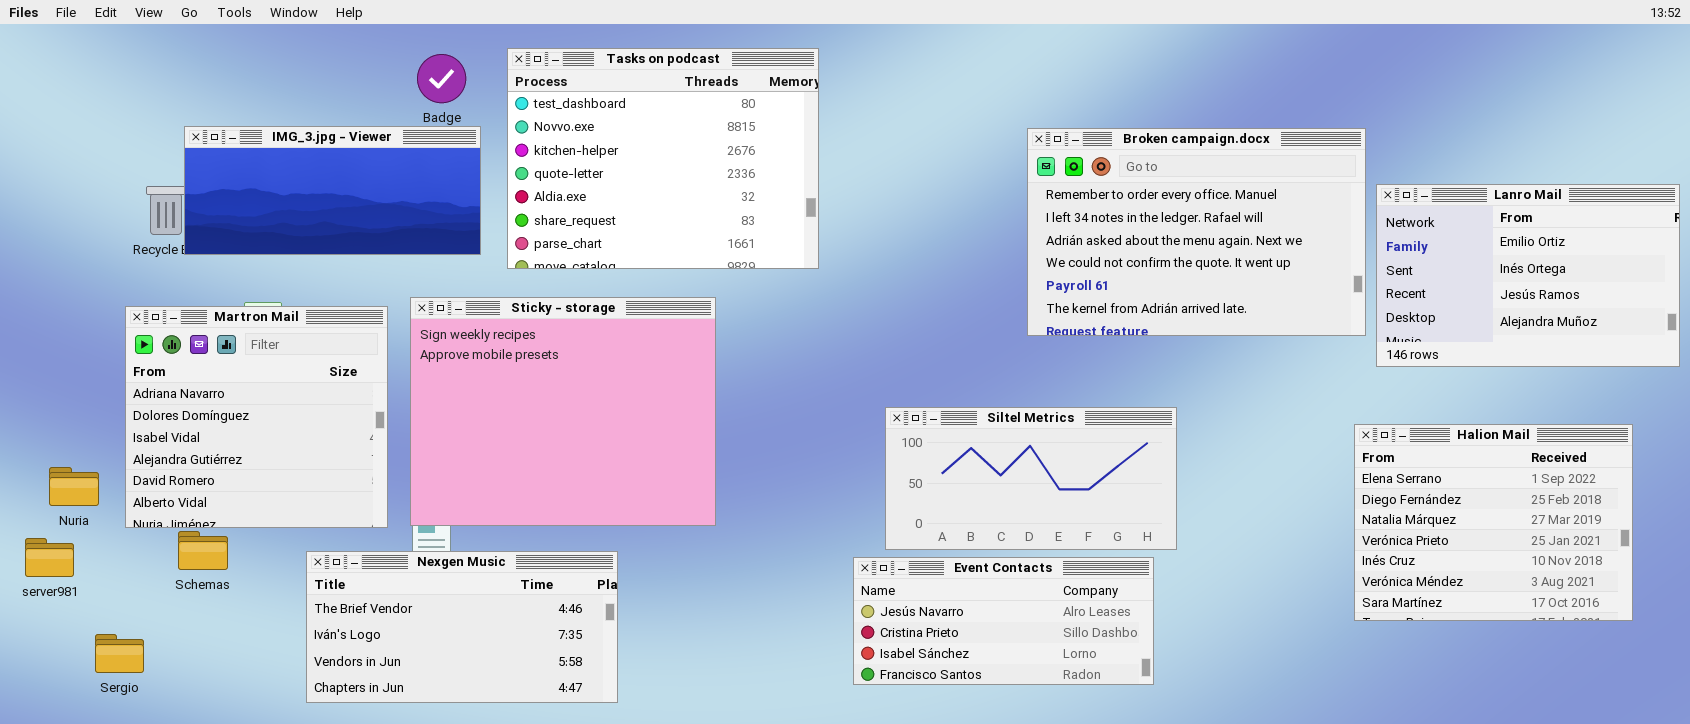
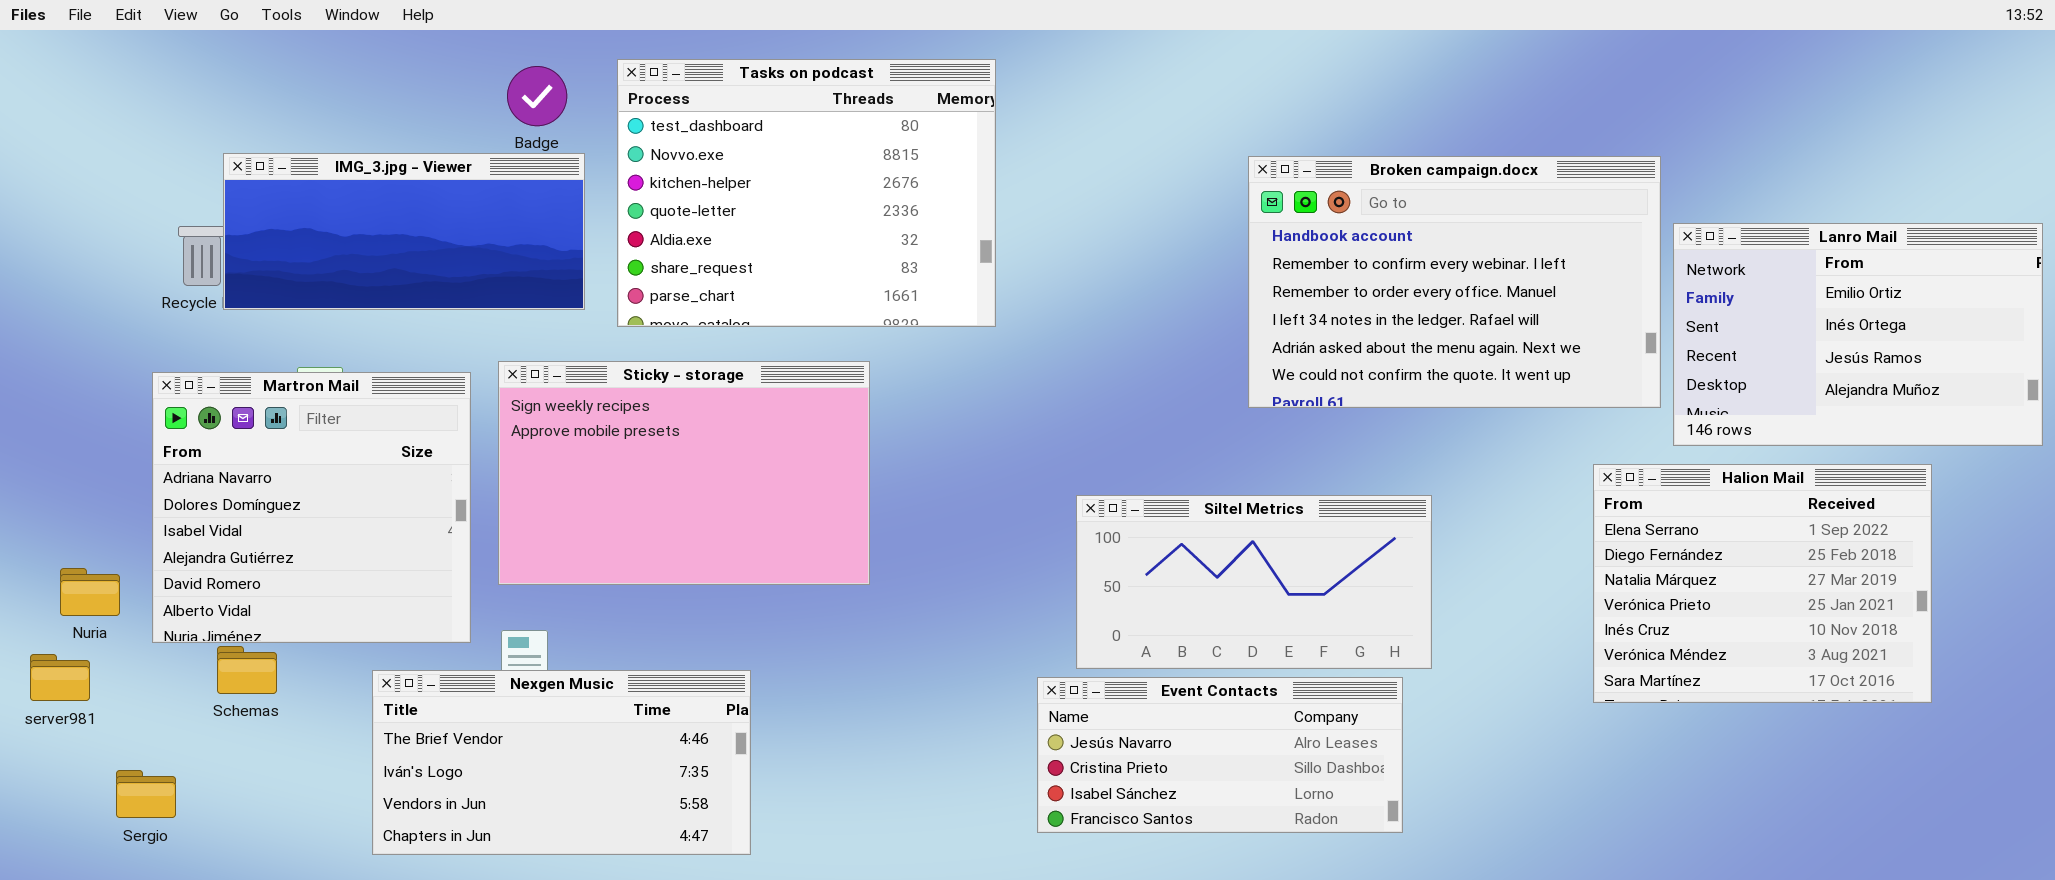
Broken campaign.docx: [1027,128,1366,336] -> [1248,156,1661,408], scrolled up 2 rows
Sticky - storage: [410,297,716,526] -> [498,361,870,585], resized
Halion Mail: [1354,424,1633,621] -> [1593,464,1932,703], moved

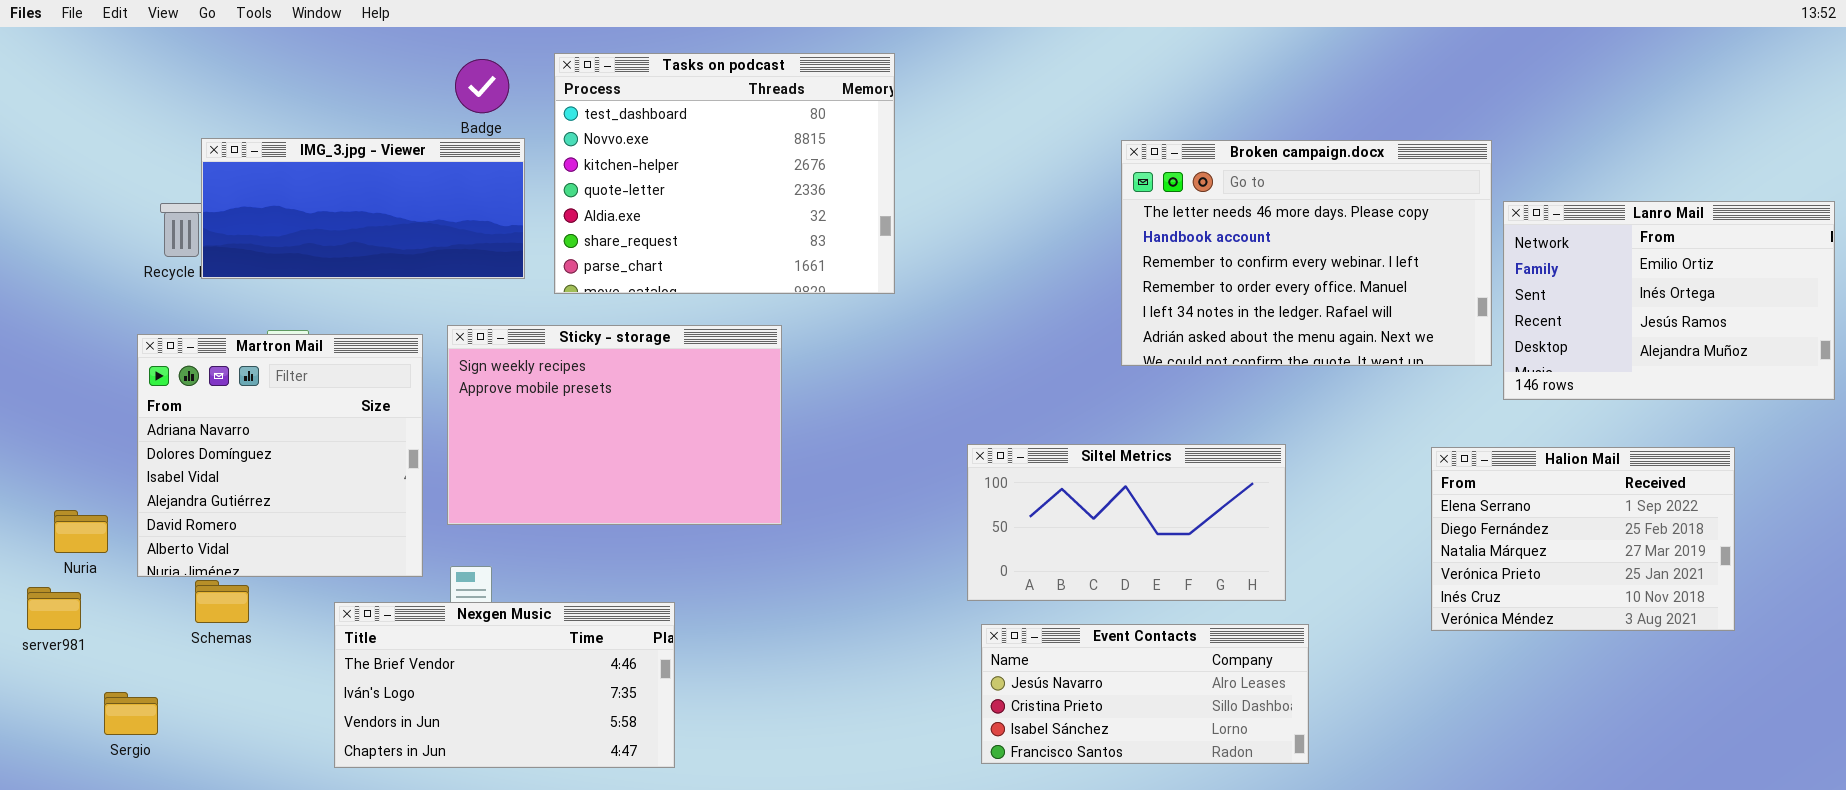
Broken campaign.docx: [1248,156,1661,408] -> [1121,140,1492,366], scrolled up 1 row
Halion Mail: [1593,464,1932,703] -> [1431,447,1735,631], resized
Event Contacts: [1037,677,1403,833] -> [981,624,1309,764], moved

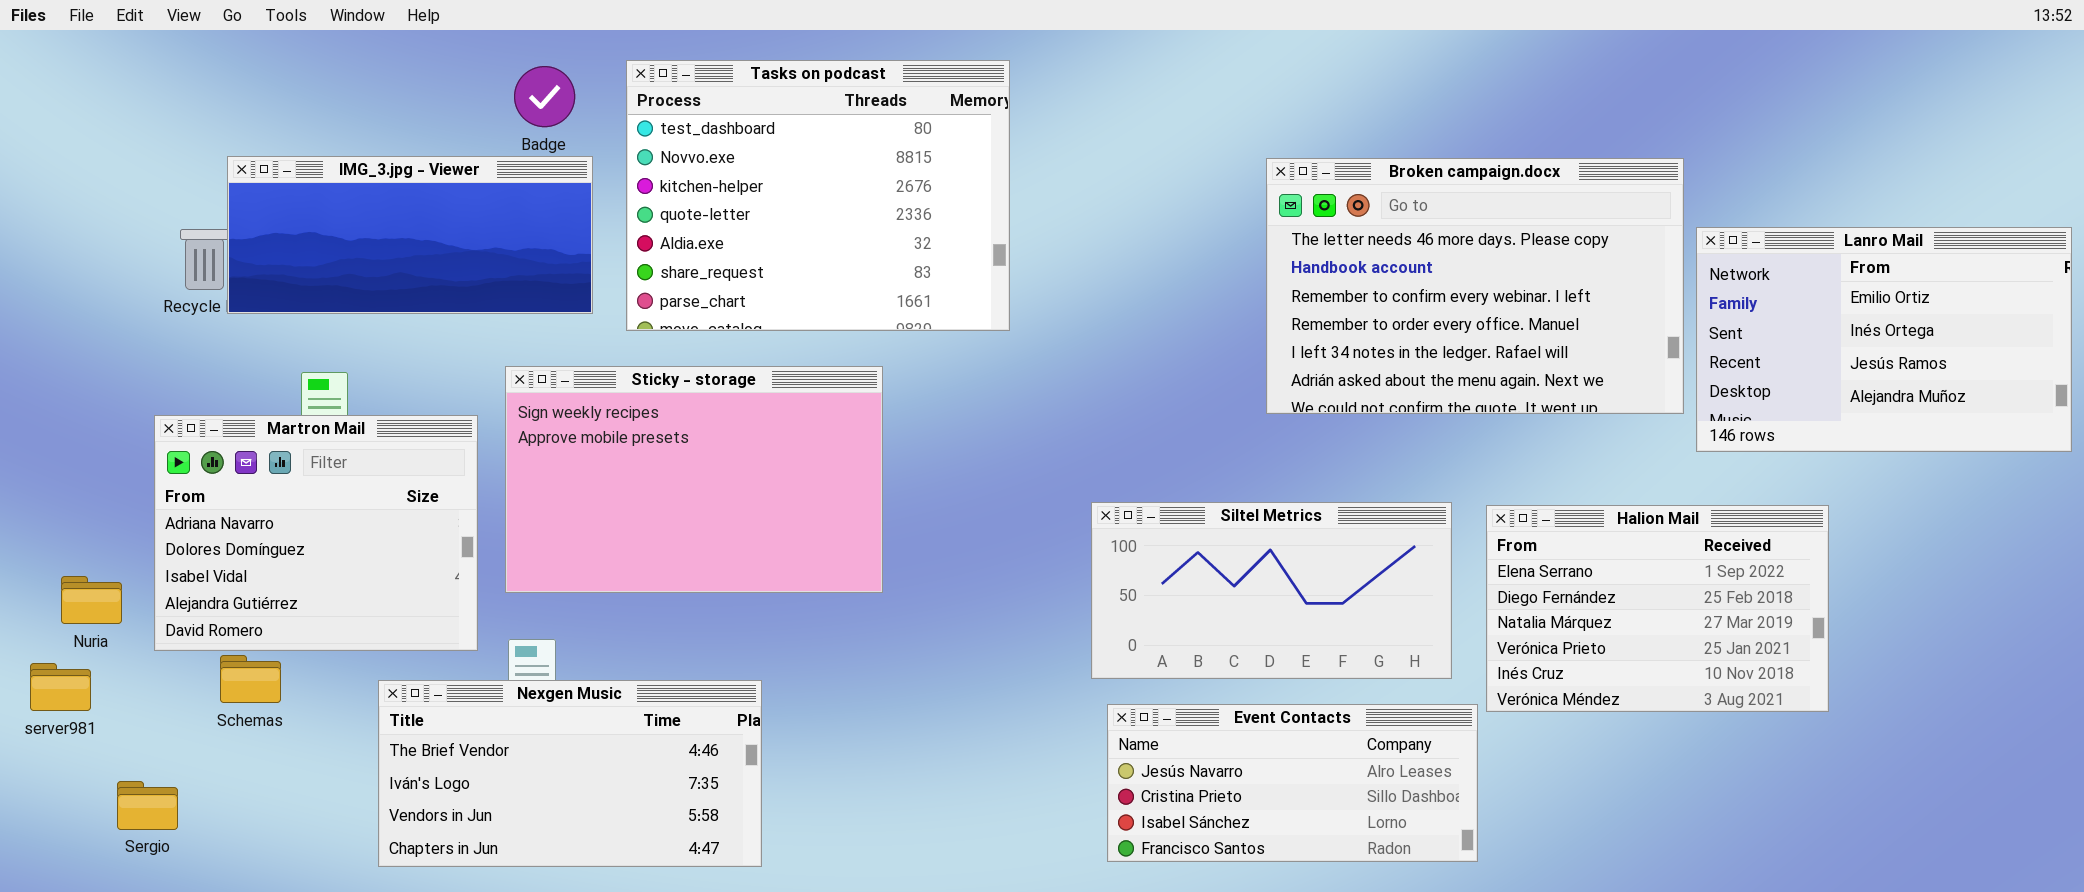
Martron Mail: [137,334,423,577] -> [154,415,478,651], resized
Halion Mail: [1431,447,1735,631] -> [1486,505,1829,712], moved

